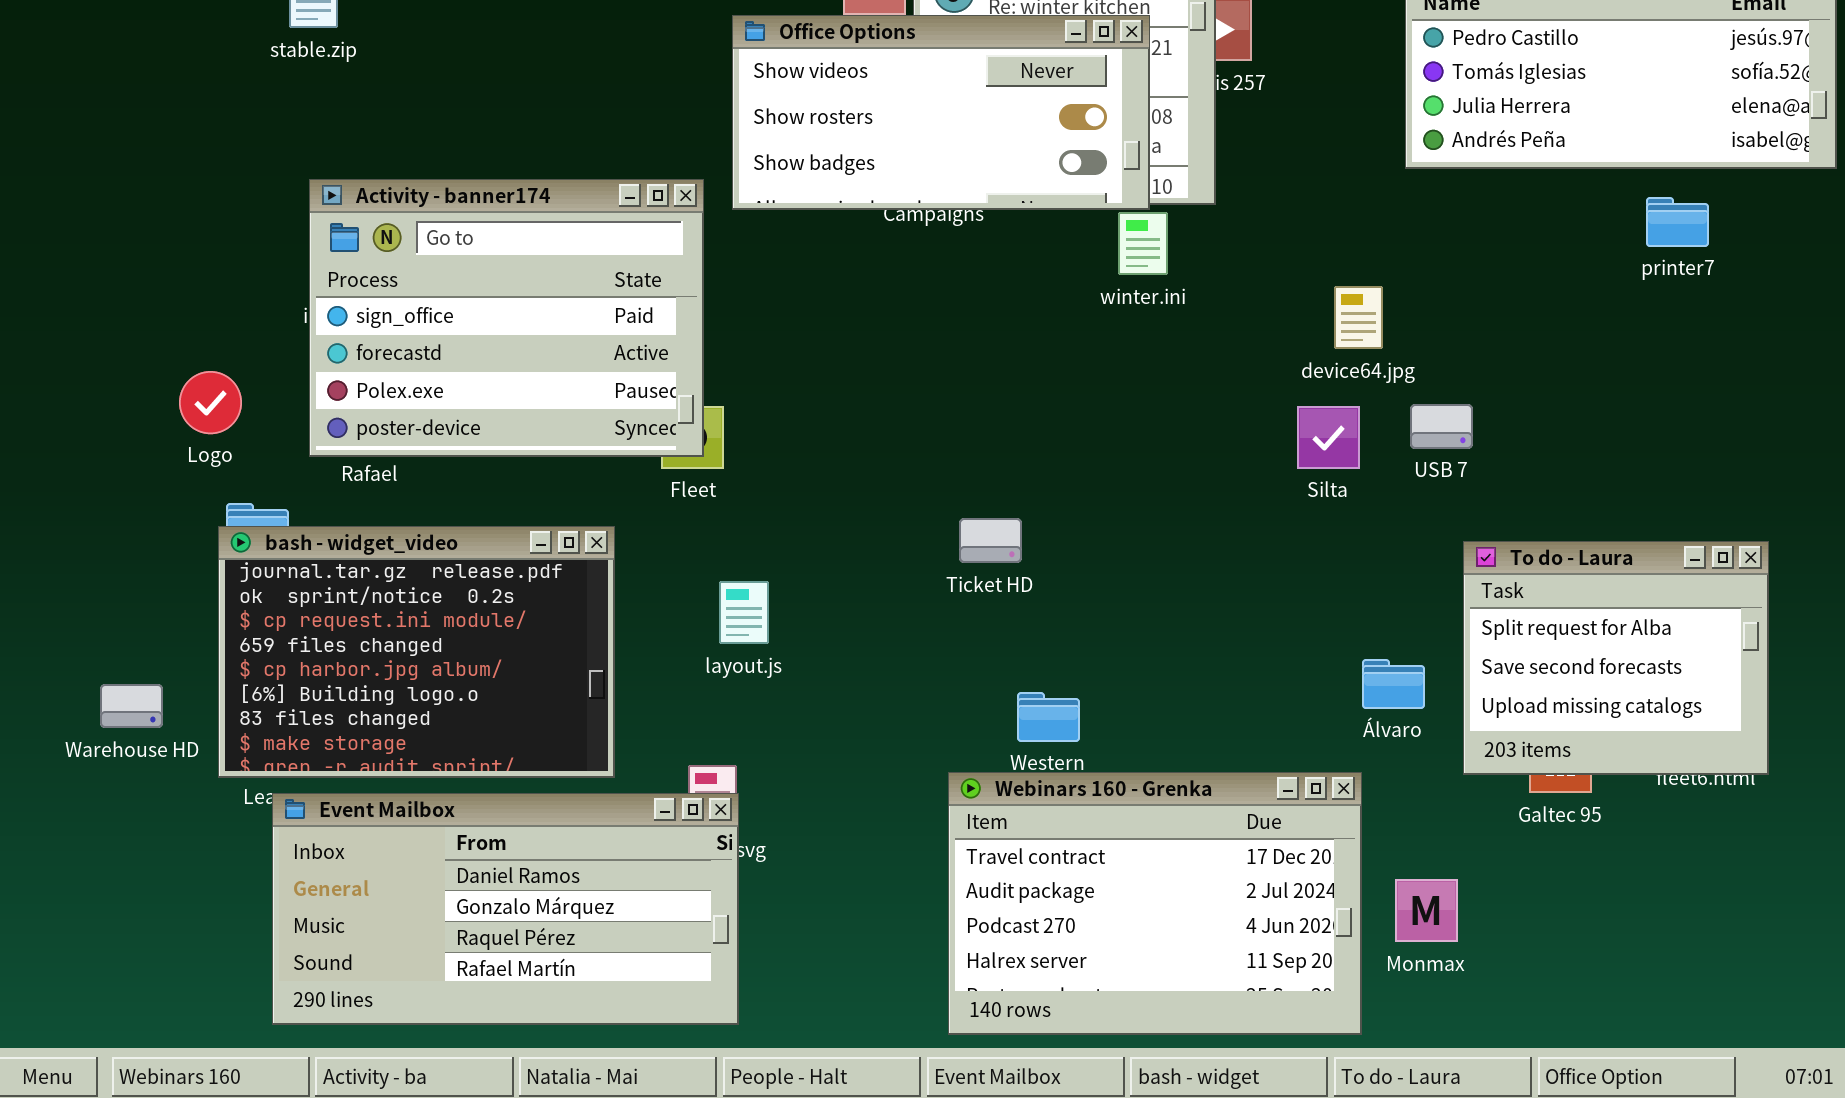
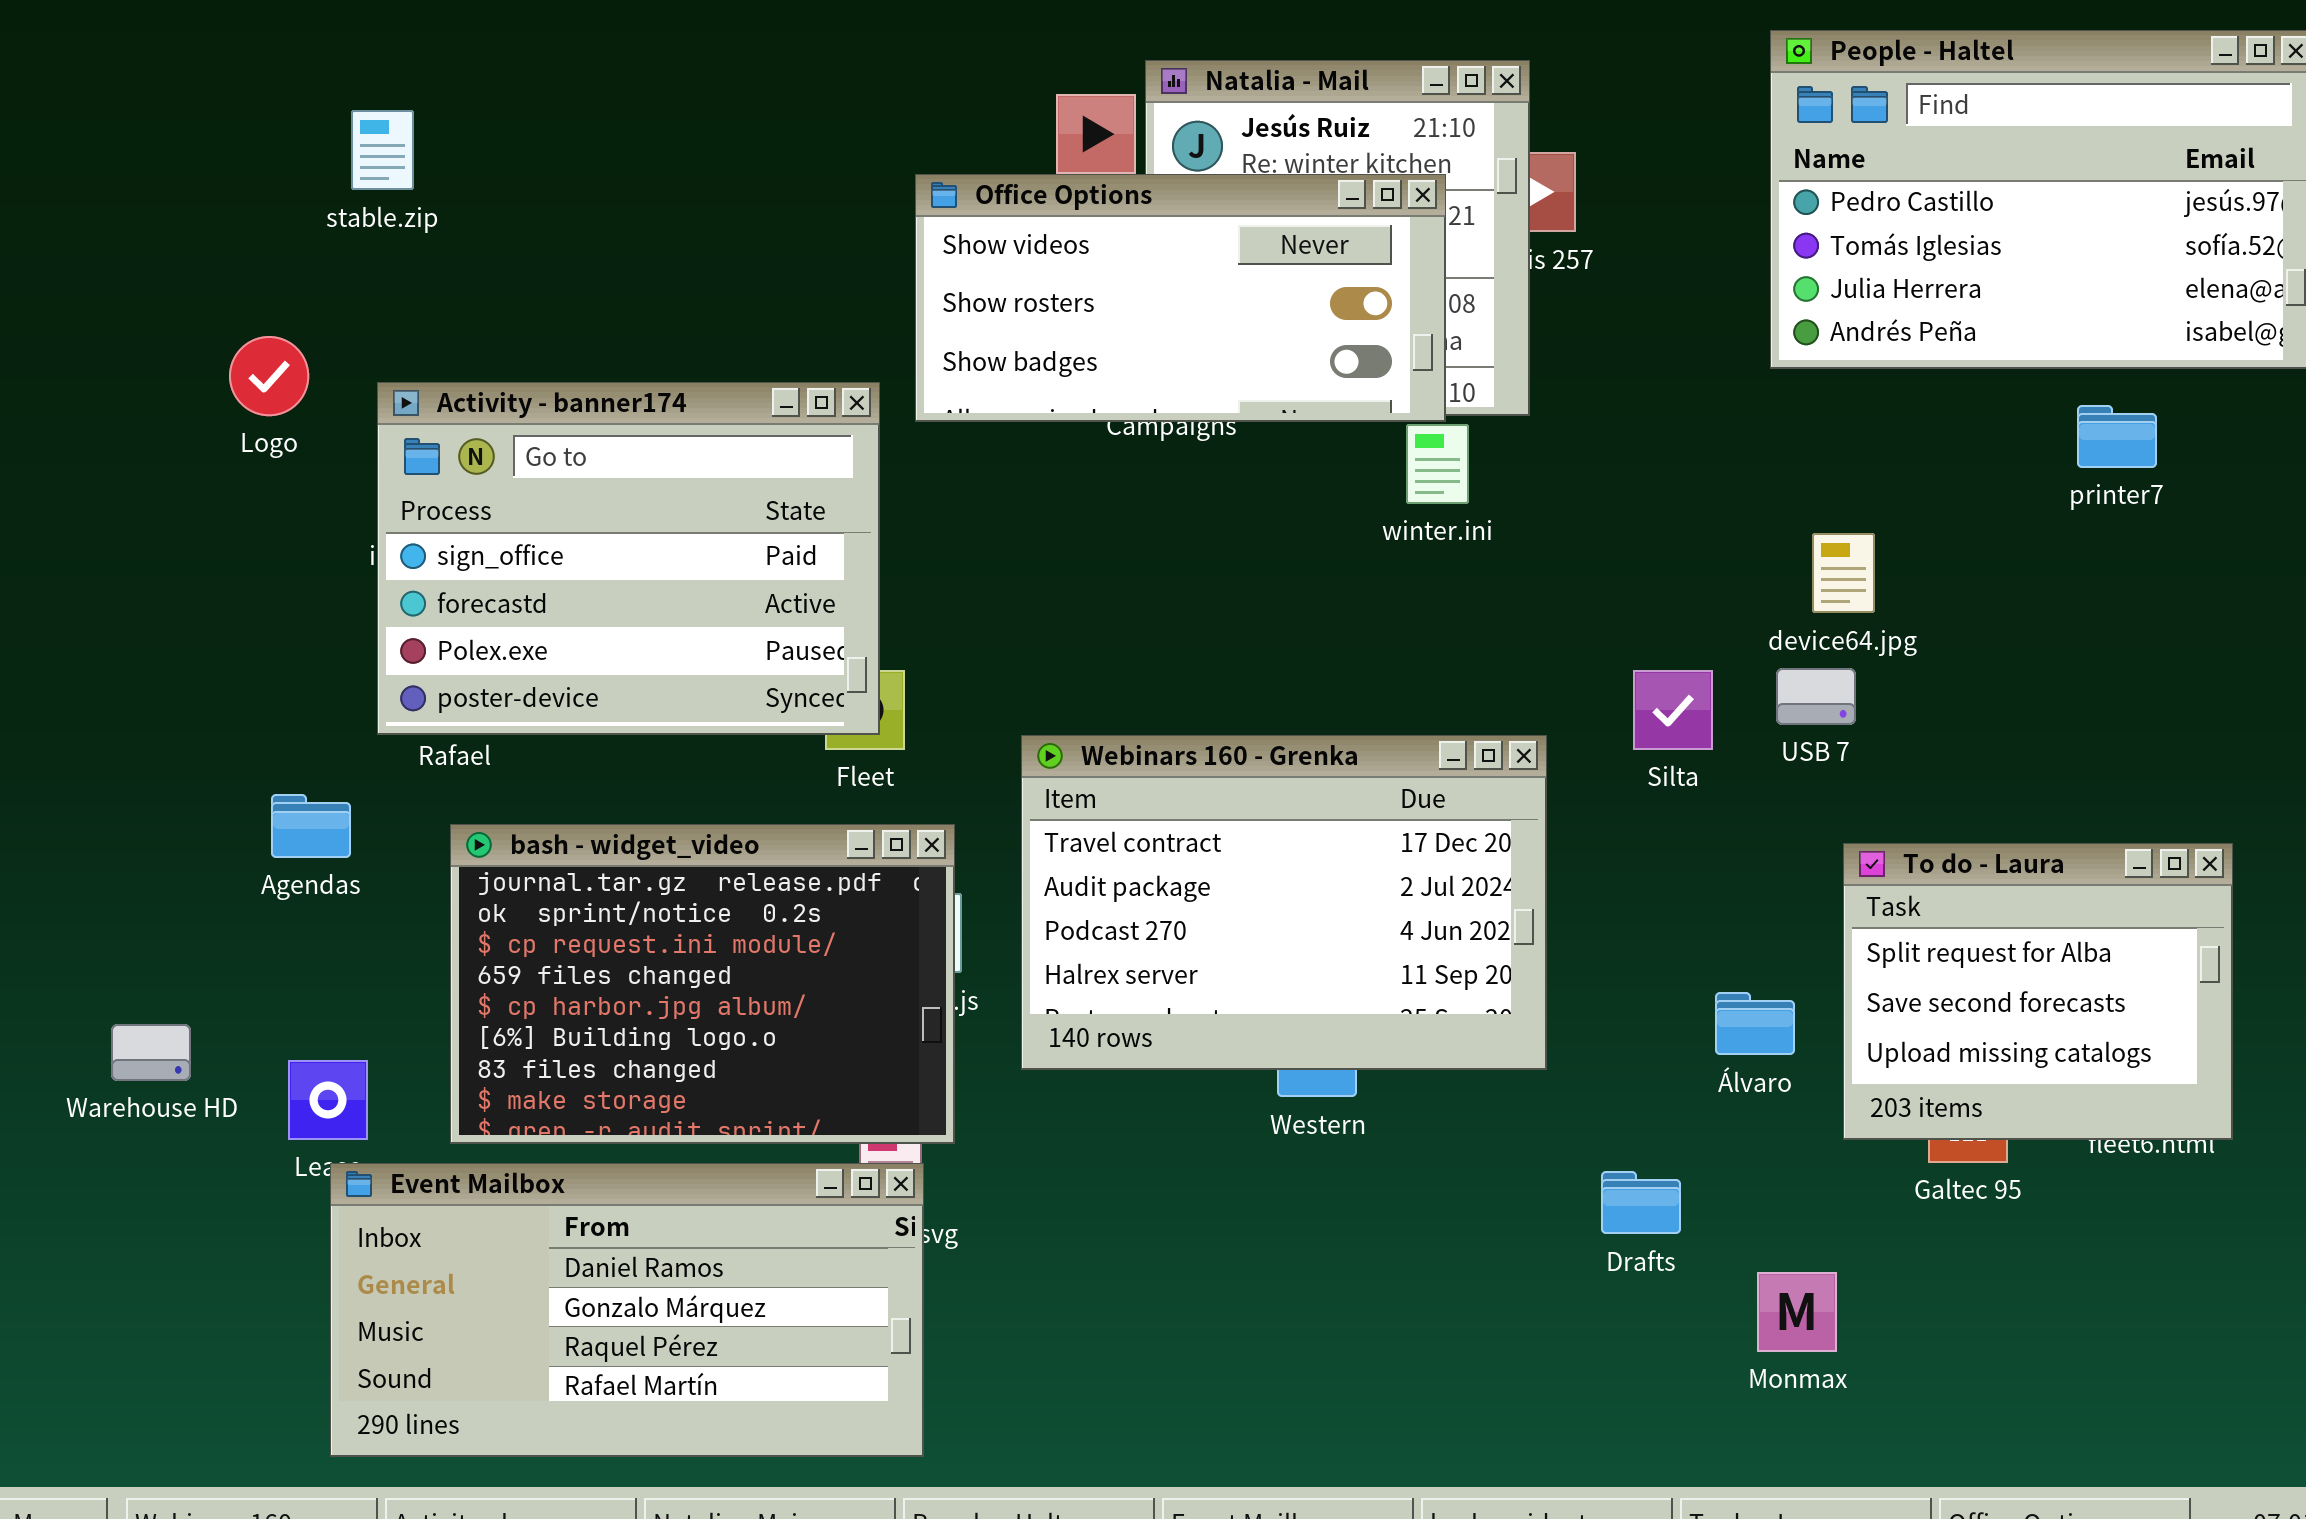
device64.jpg: [1334,286,1383,349] -> [1812,533,1875,613], moved
Logo: [179,371,242,434] -> [229,336,309,416], moved
bash - widget_video: [218,526,615,778] -> [450,824,955,1144], moved
Webinars 160 - Grenka: [948,772,1362,1035] -> [1021,735,1547,1070], moved

